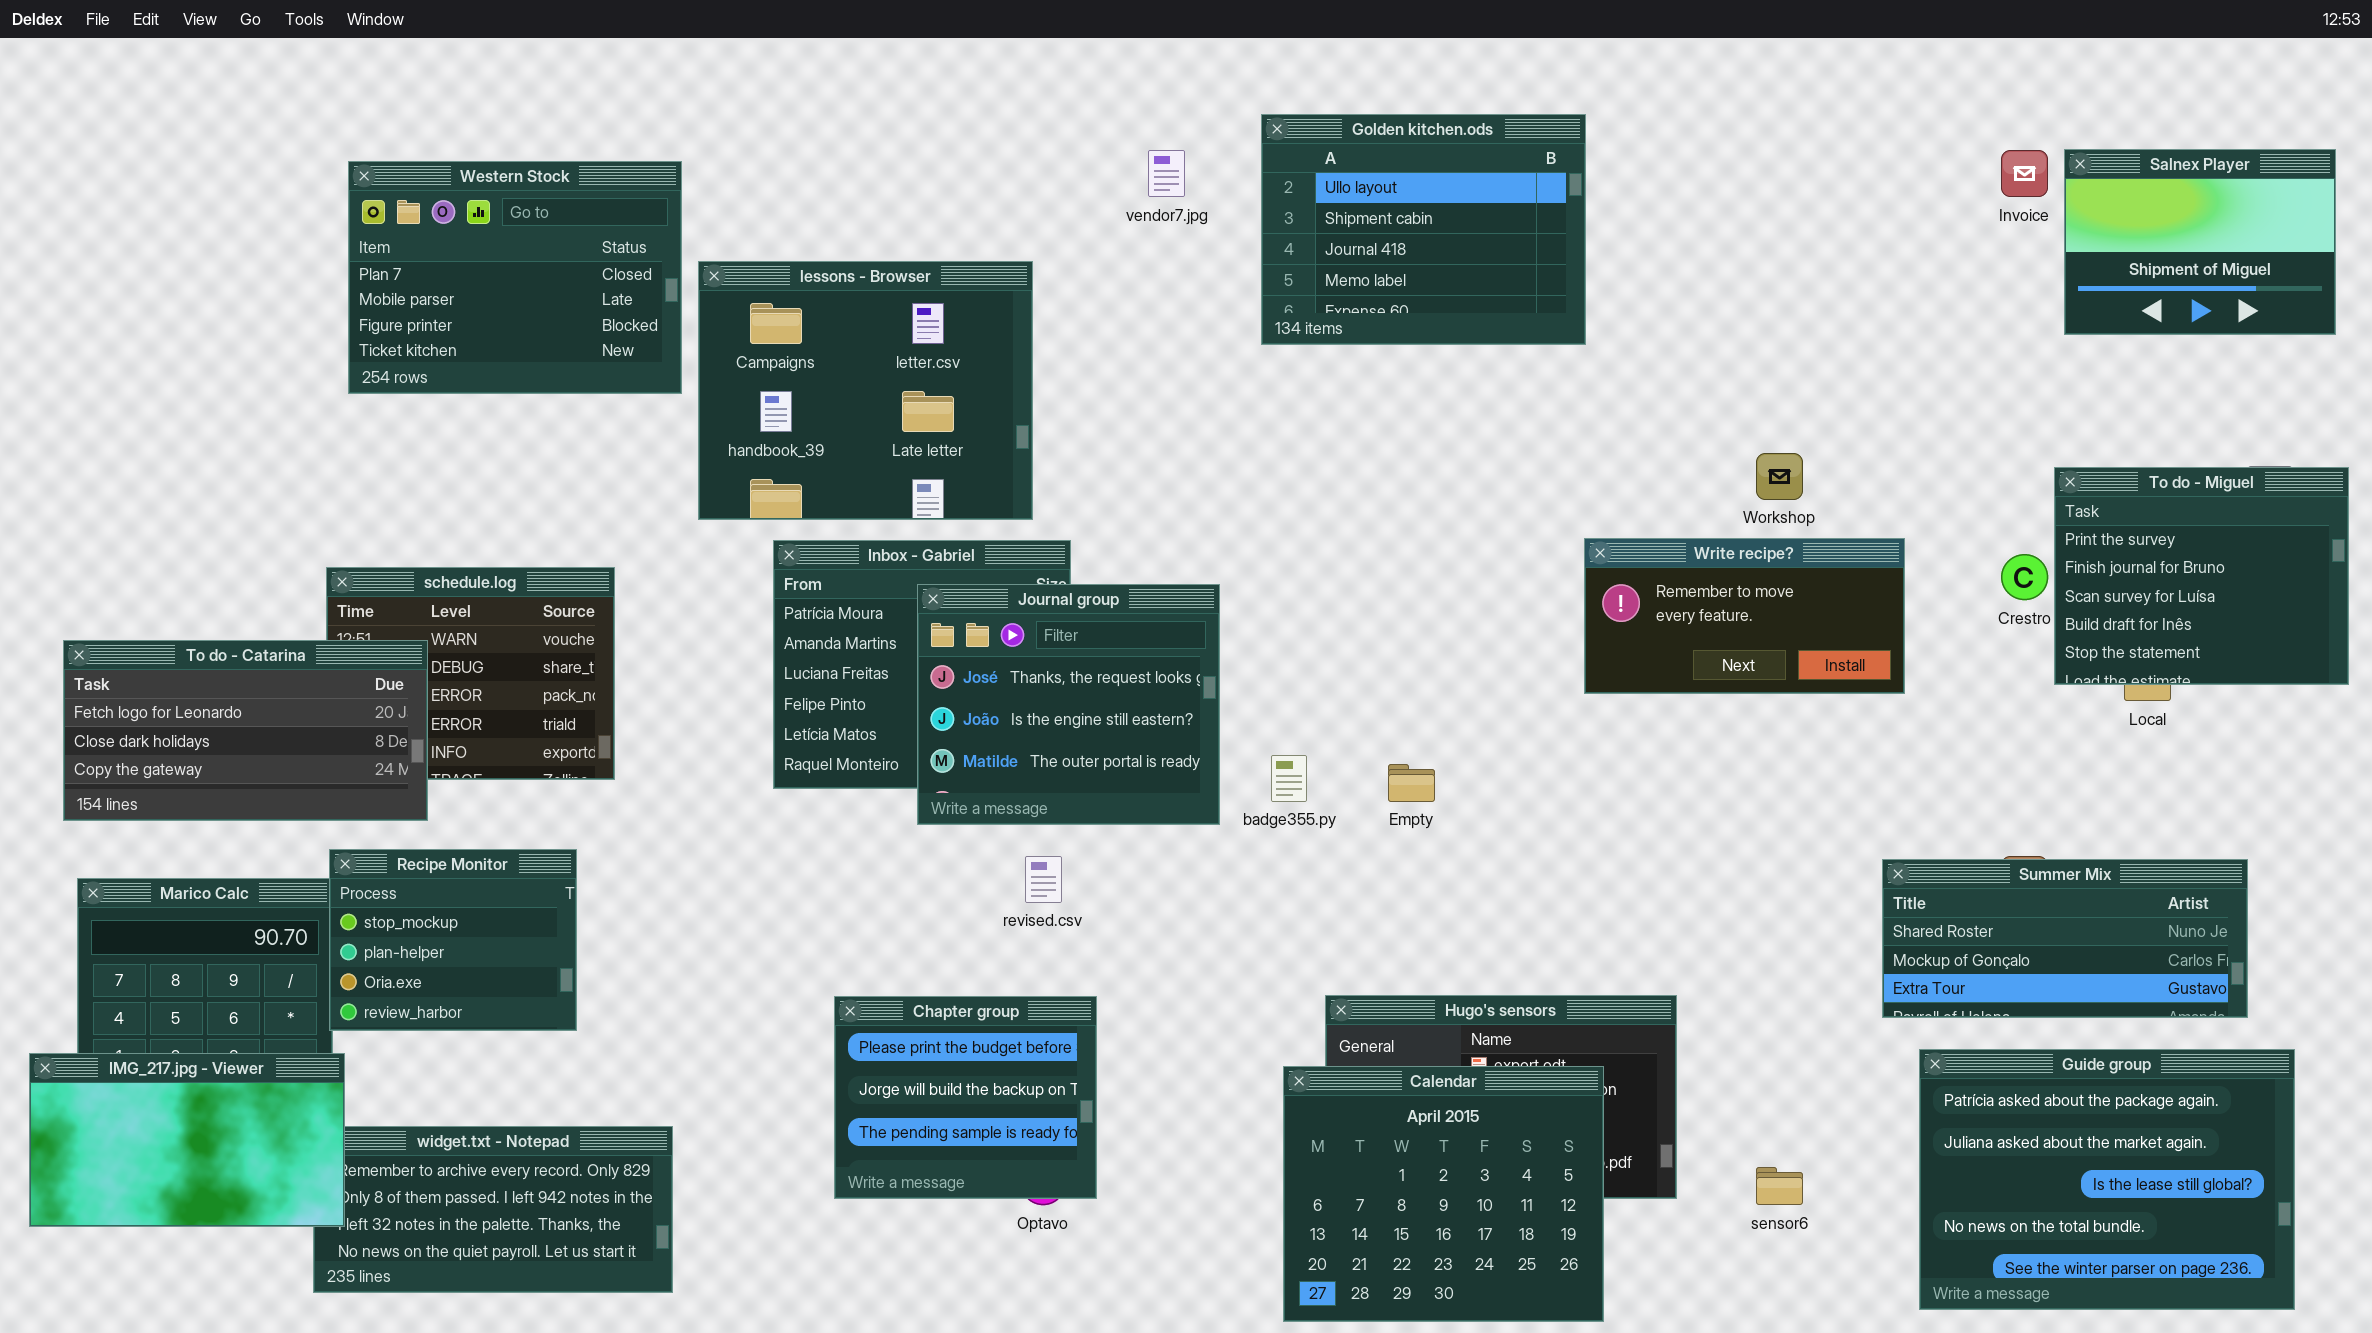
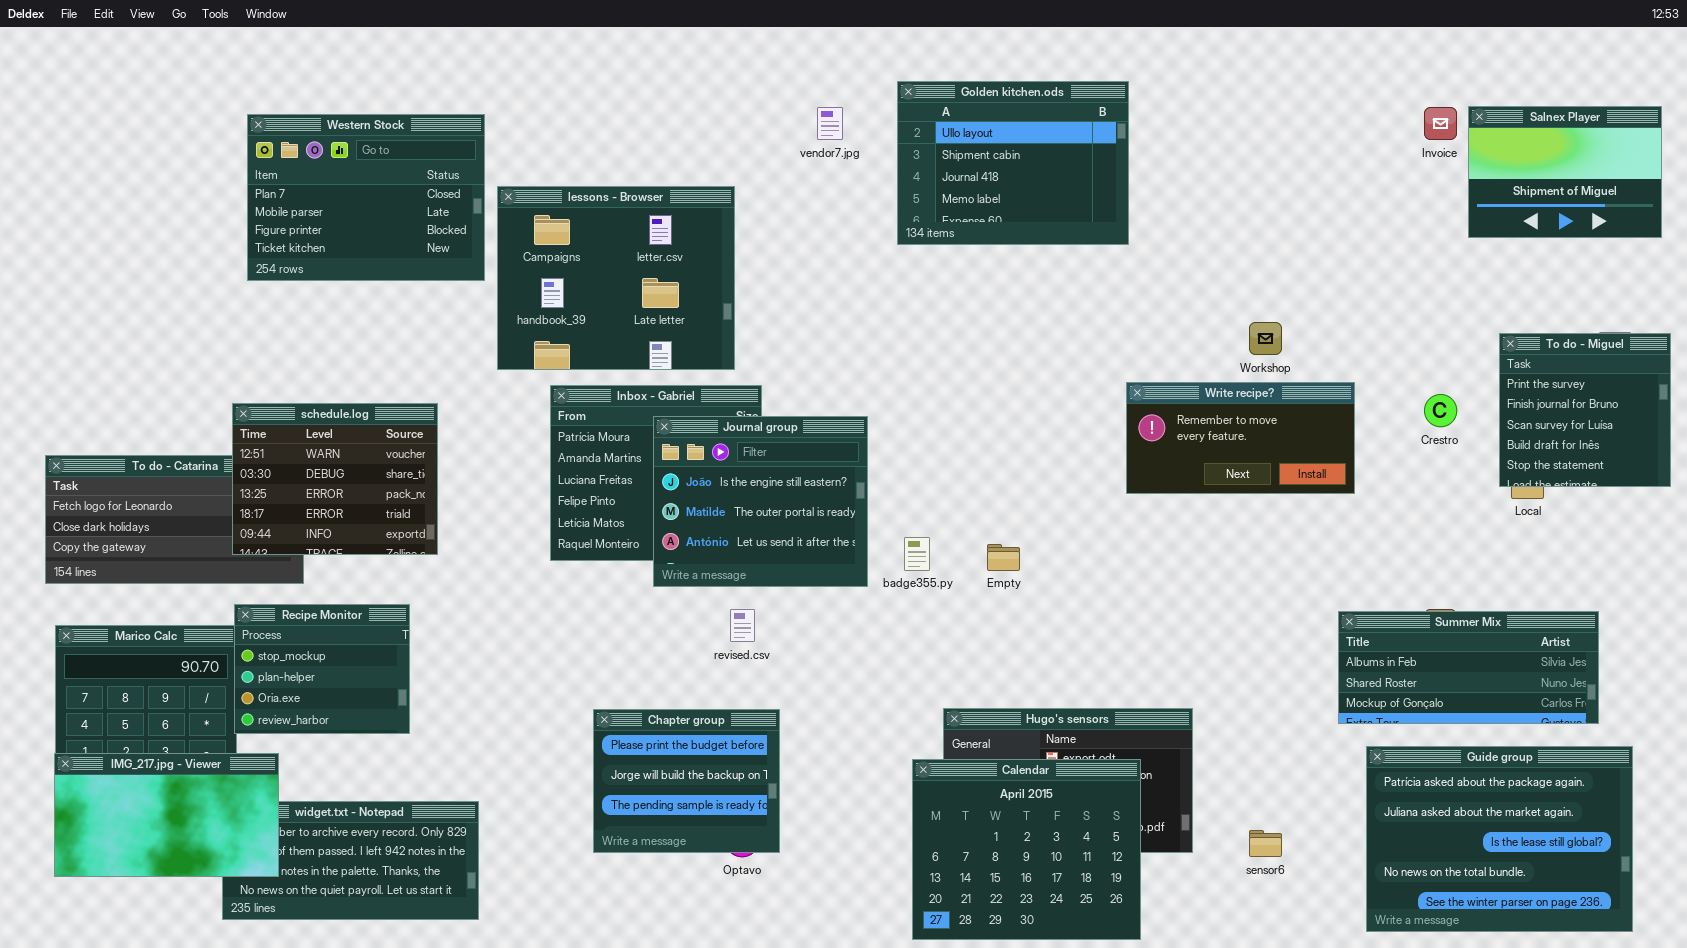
To do - Miguel: [2054,467,2349,685] -> [1499,333,1671,487], resized
schedule.log: [326,567,615,780] -> [232,403,438,555], raised
Journal group: [917,584,1220,825] -> [653,416,868,587], scrolled down 1 row
Summer Mix: [1882,859,2248,1018] -> [1338,611,1599,724], scrolled up 1 row
IMG_217.jpg - Viewer: [29,1053,345,1227] -> [54,753,279,877], moved

